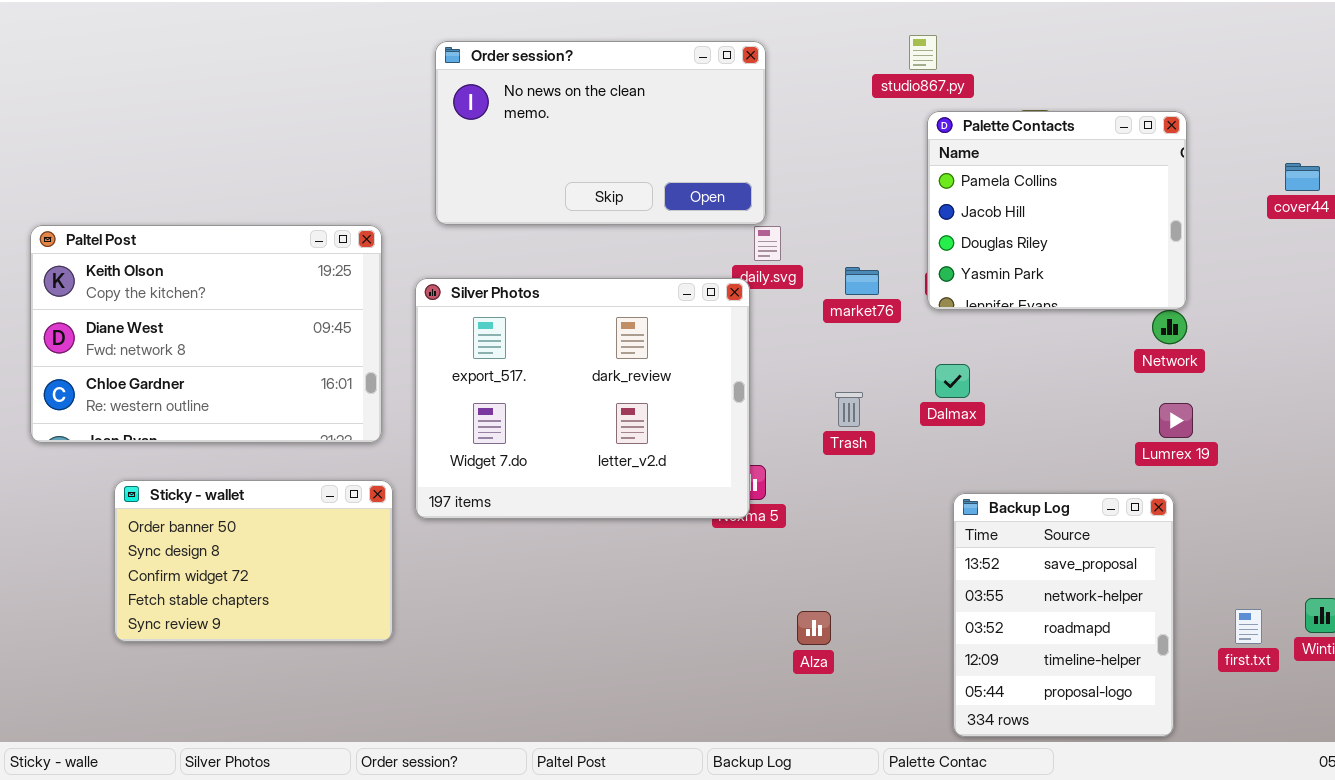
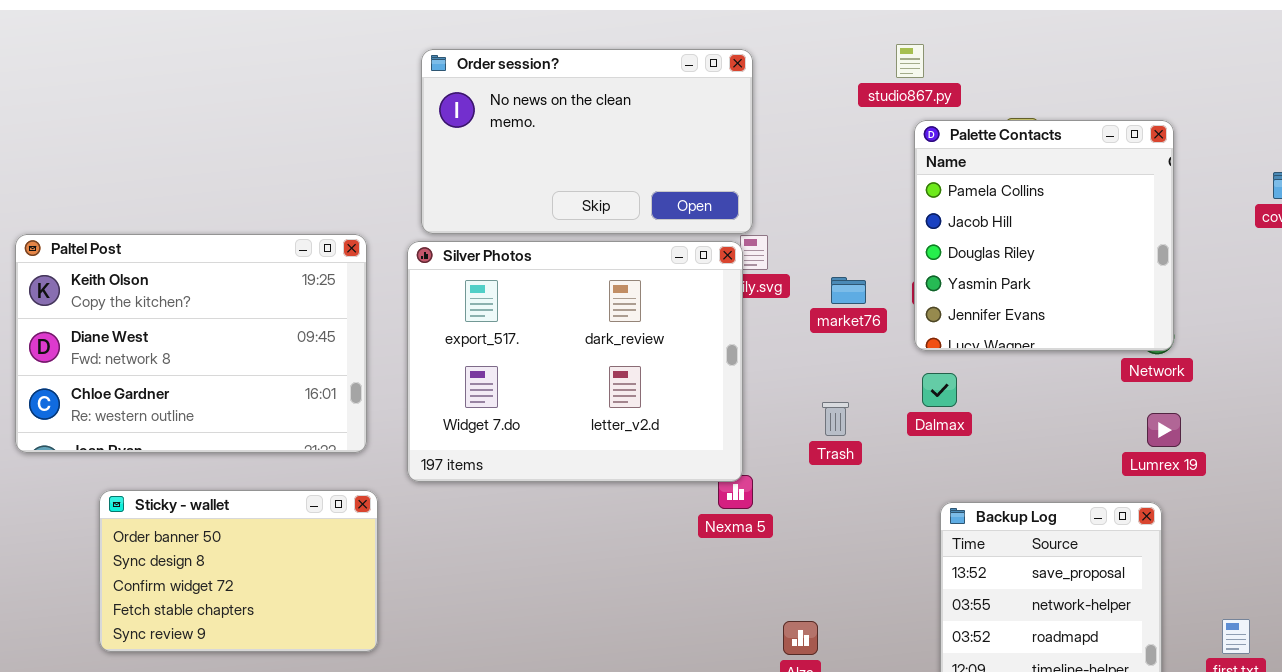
Palette Contacts: [927,111,1187,310] -> [914,120,1174,351], resized
Silver Photos: [415,278,750,519] -> [407,241,743,482], moved

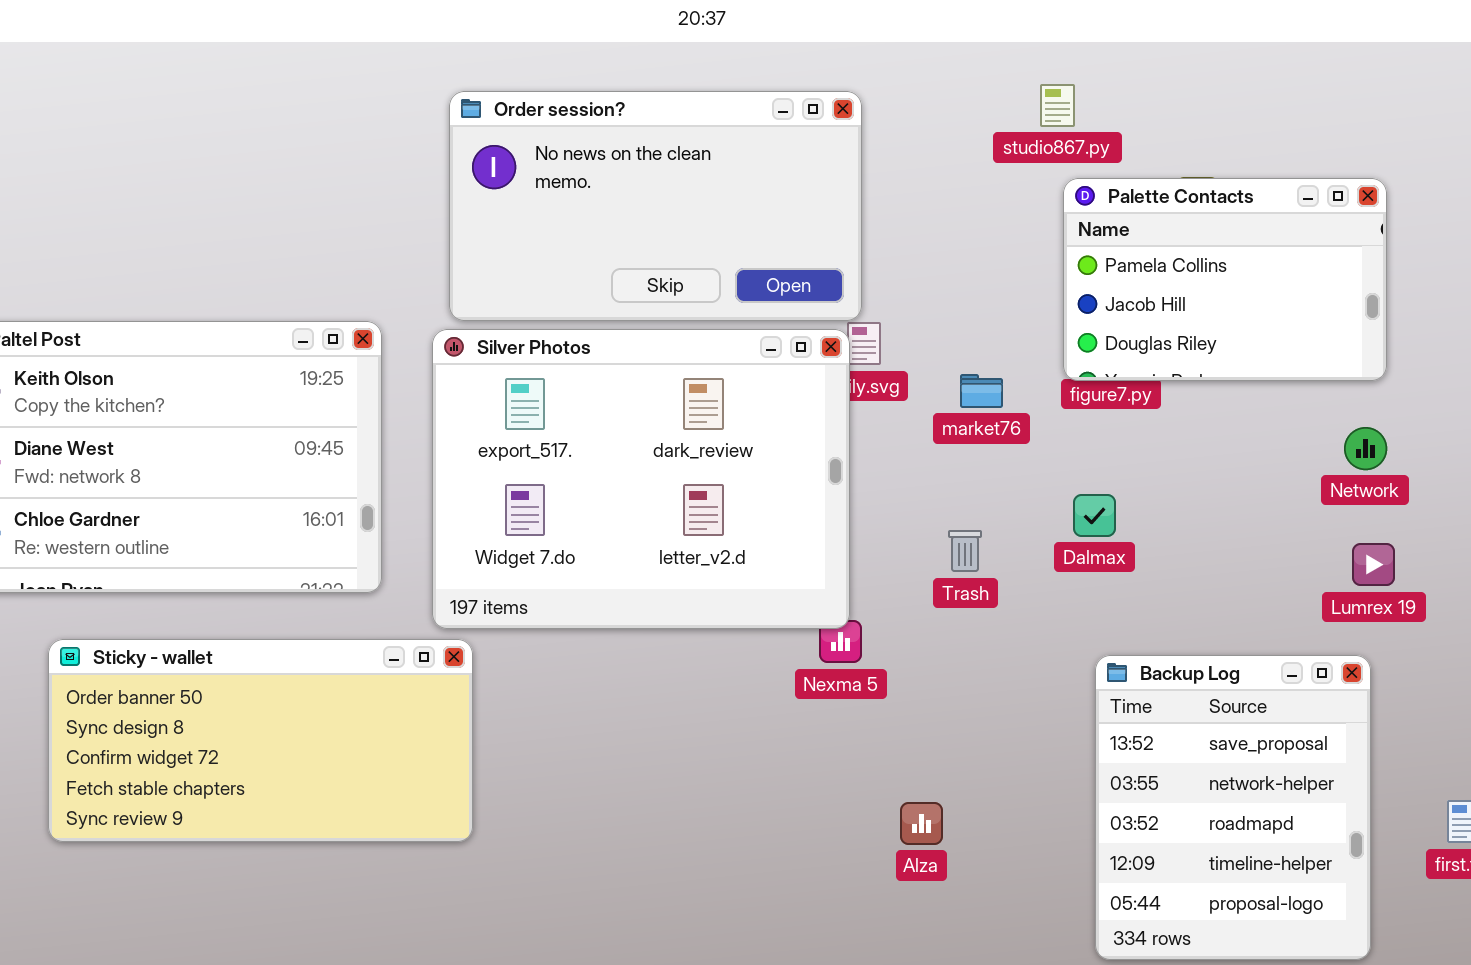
Palette Contacts: [914,120,1174,351] -> [1063,178,1387,381], resized
Sticky - wallet: [99,490,378,652] -> [48,639,473,842], resized

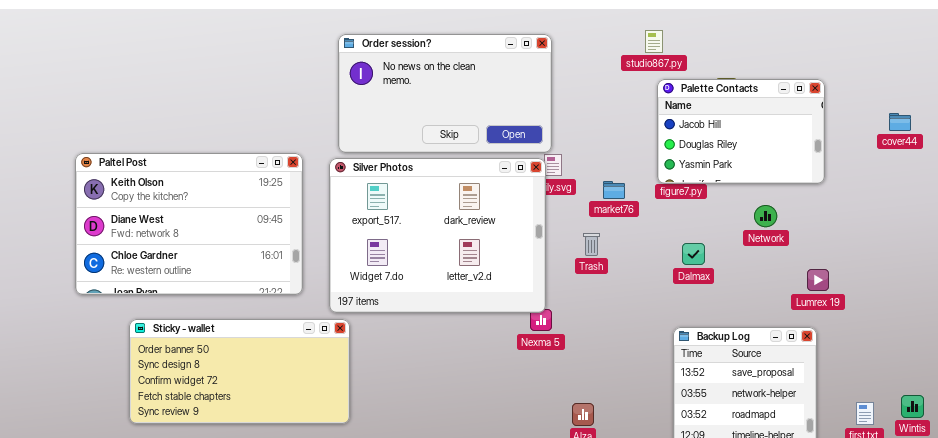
Palette Contacts: [1063,178,1387,381] -> [657,79,825,184], scrolled down 1 row
Network: [1344,427,1387,470] -> [754,205,777,227], moved
Dalmax: [1073,494,1116,537] -> [682,243,705,265], moved
Trash: [948,530,982,572] -> [583,233,600,256], moved

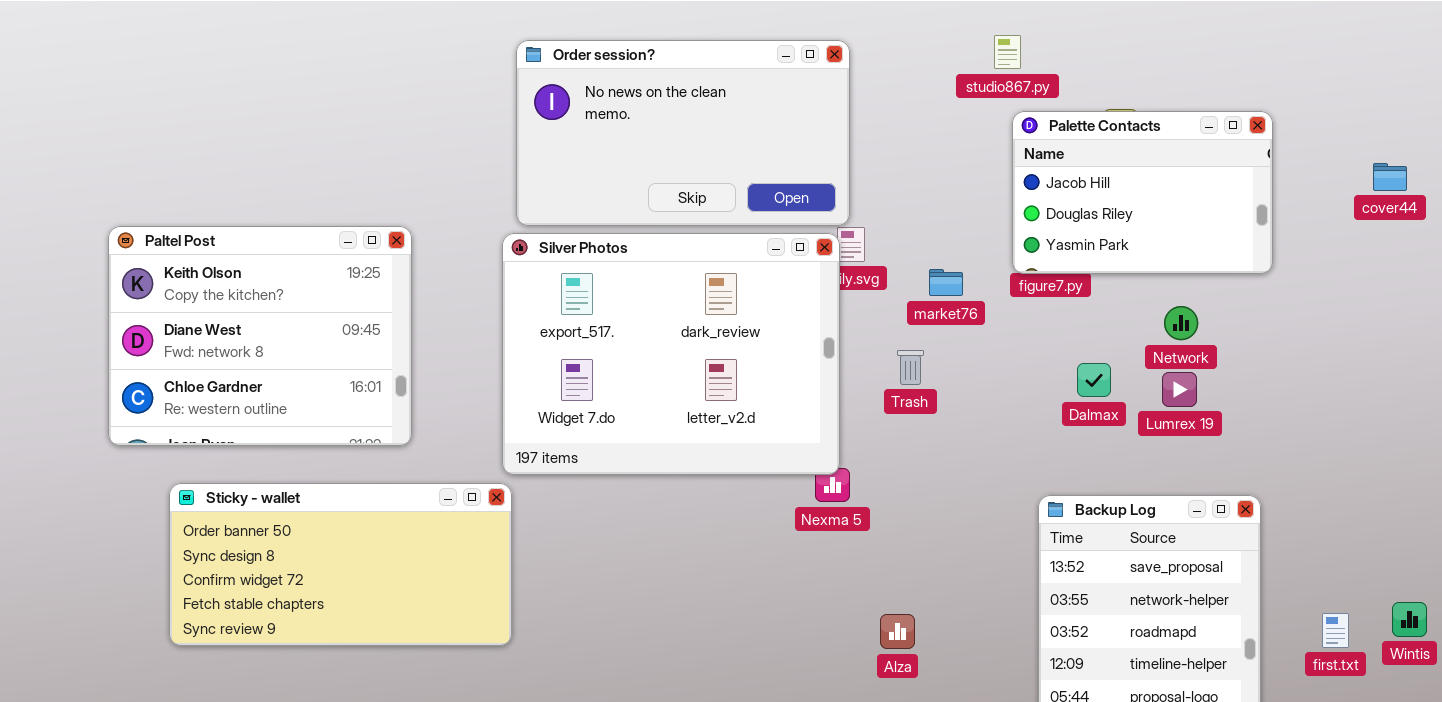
Paltel Post: [75,153,303,295] -> [108,226,412,446], resized
Dalmax: [682,243,705,265] -> [1077,363,1111,397], moved
Lumrex 19: [807,269,829,291] -> [1162,372,1197,407], moved
Sticky - wallet: [129,319,350,424] -> [169,483,512,646], moved

